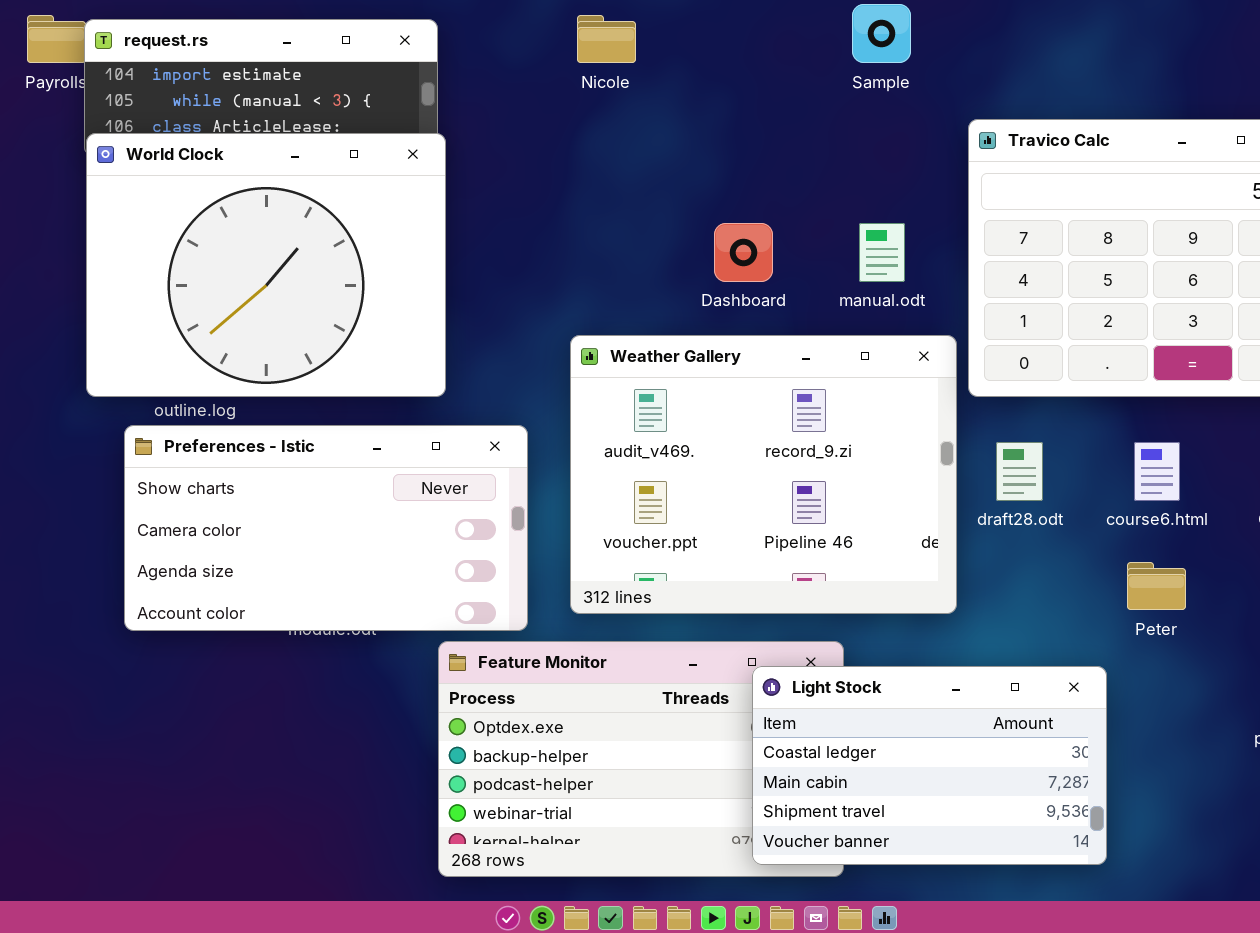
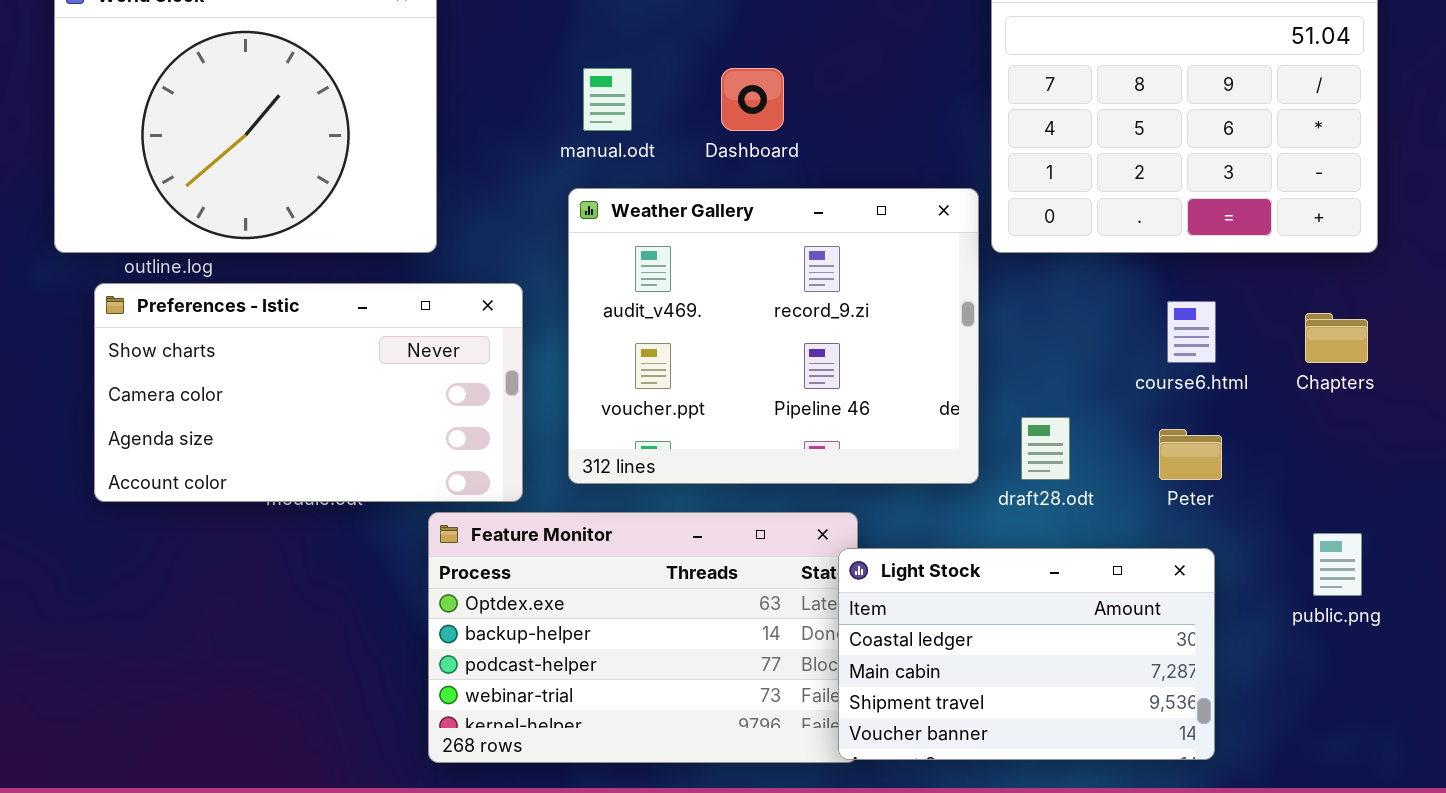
manual.odt: [859,223,905,282] -> [583,68,632,131], moved
draft28.odt: [996,442,1043,501] -> [1021,417,1070,480], moved
Light Stock: [752,666,1107,865] -> [838,548,1215,760], moved

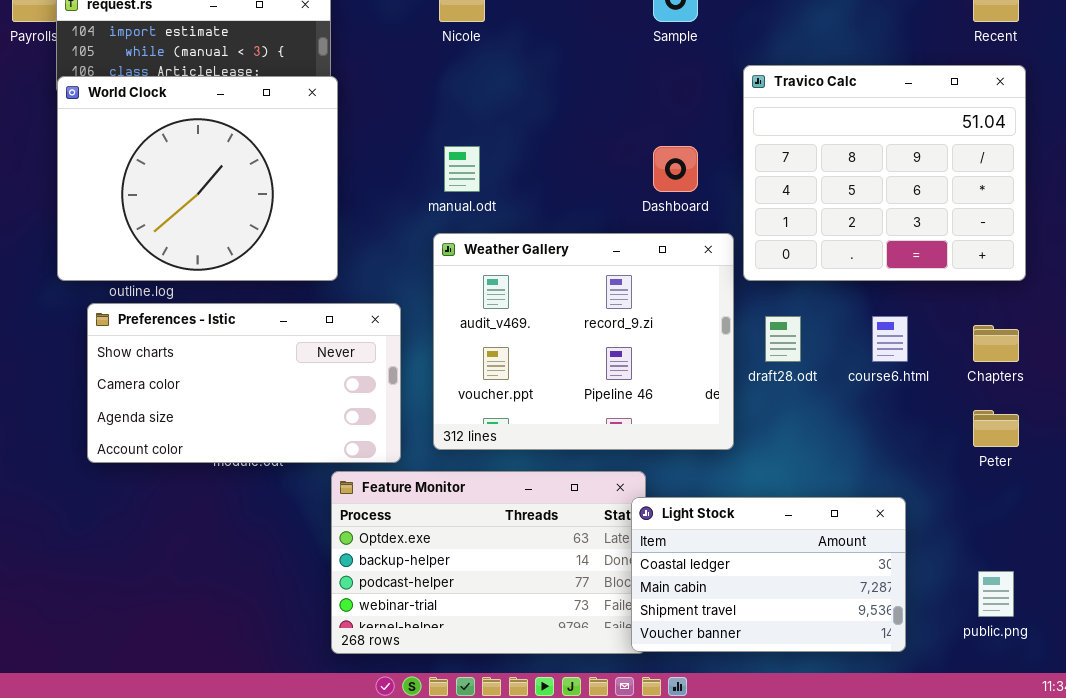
Dashboard: [721,68,784,131] -> [653,146,698,192], moved
draft28.odt: [1021,417,1070,480] -> [765,316,801,362], moved
Peter: [1159,429,1222,480] -> [973,410,1019,447], moved
public.png: [1313,533,1362,596] -> [978,571,1014,617], moved

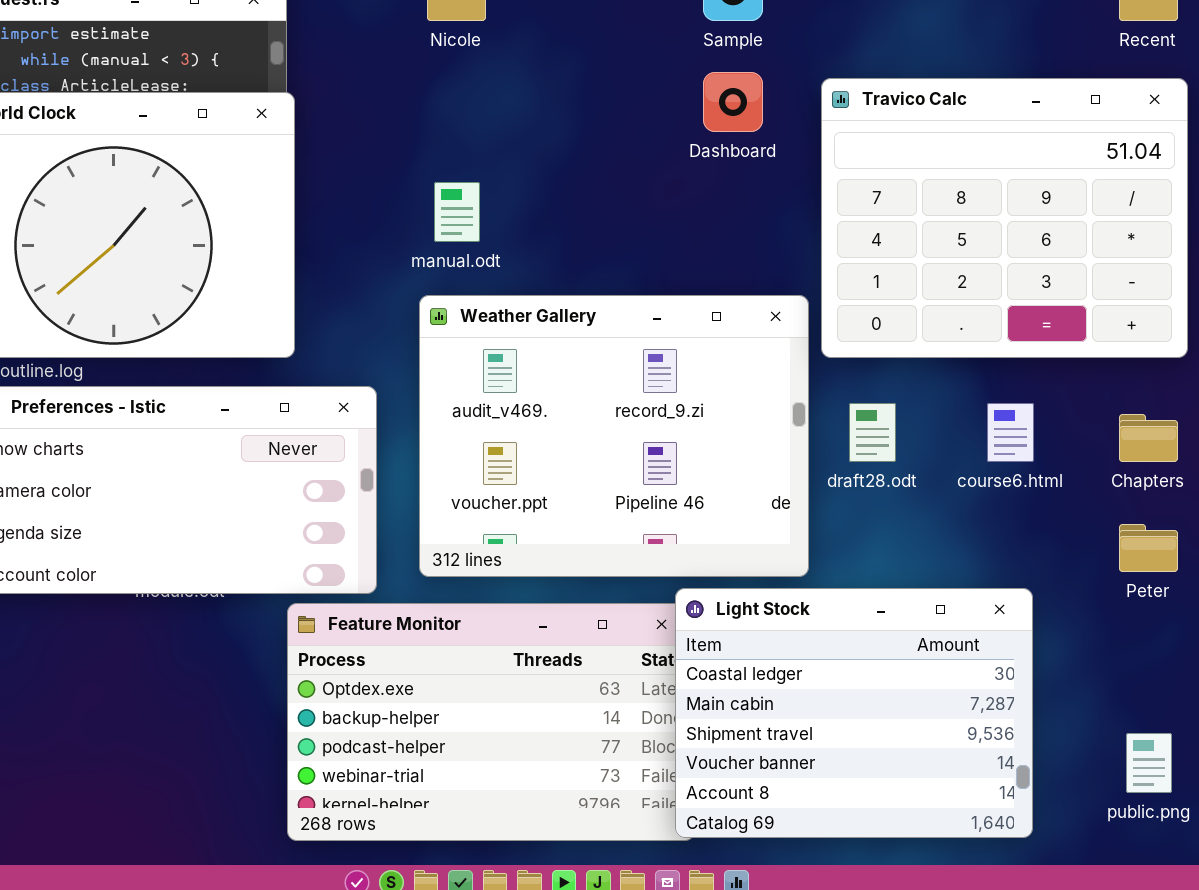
Dashboard: [653,146,698,192] -> [703,72,763,132], moved
Light Stock: [631,497,906,652] -> [675,588,1033,838], resized

